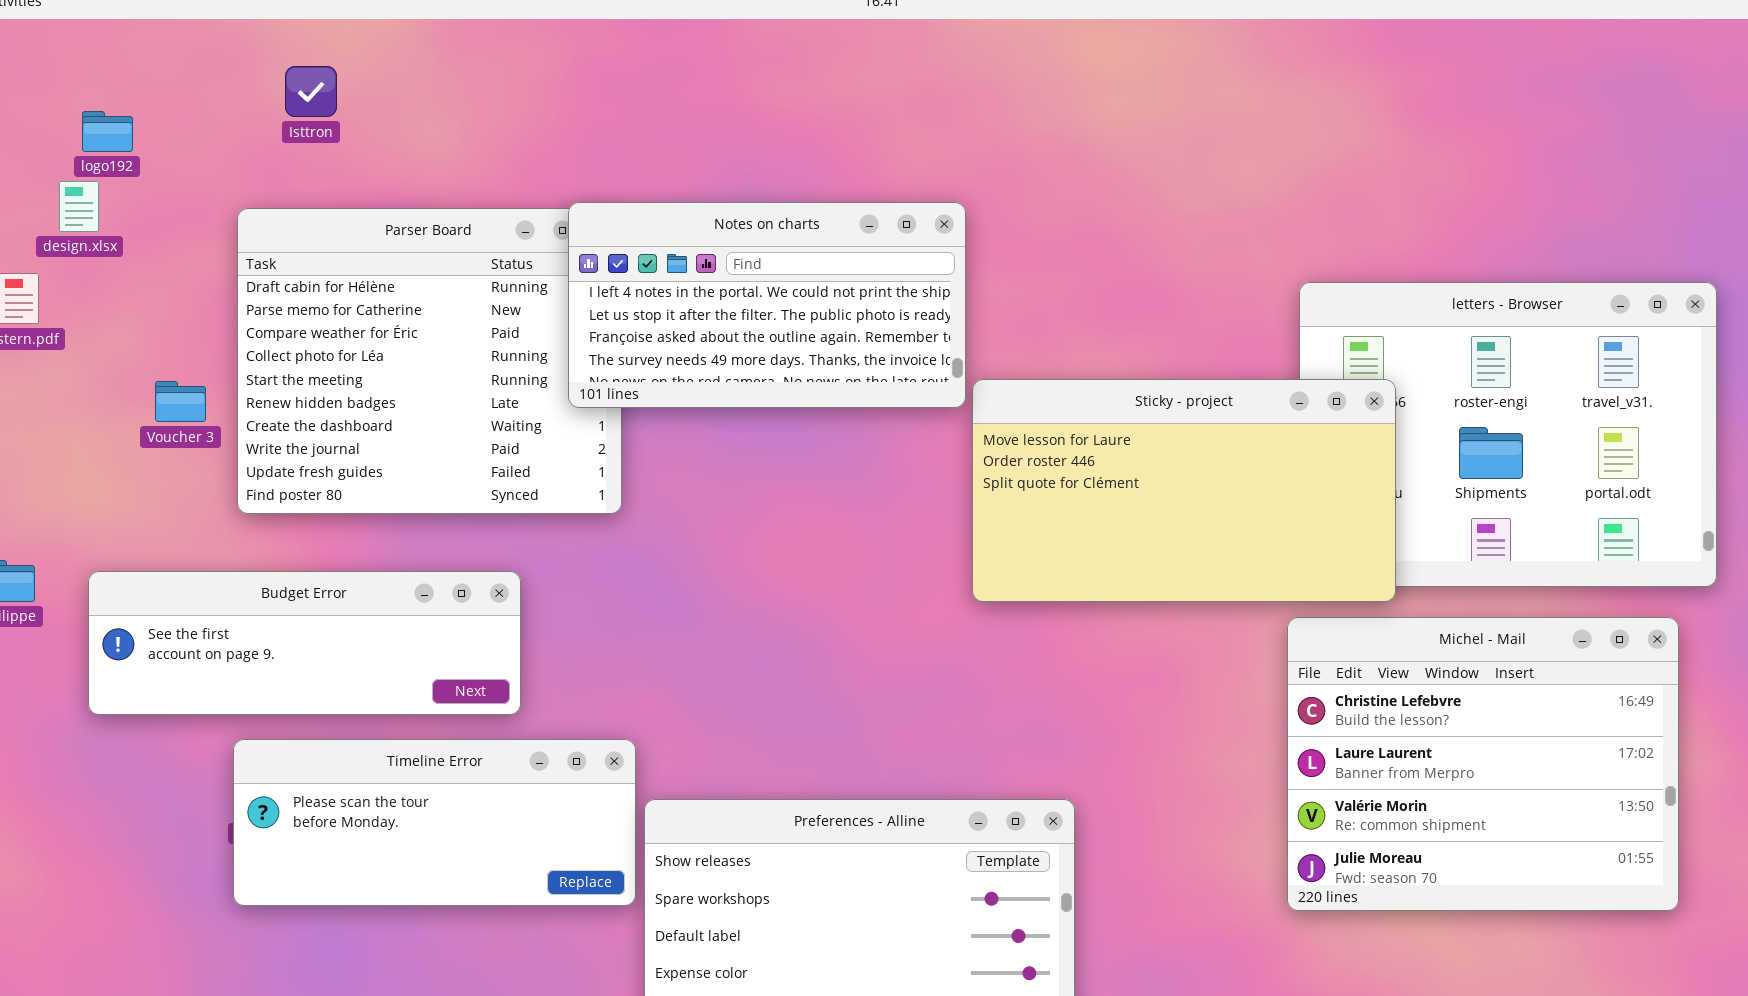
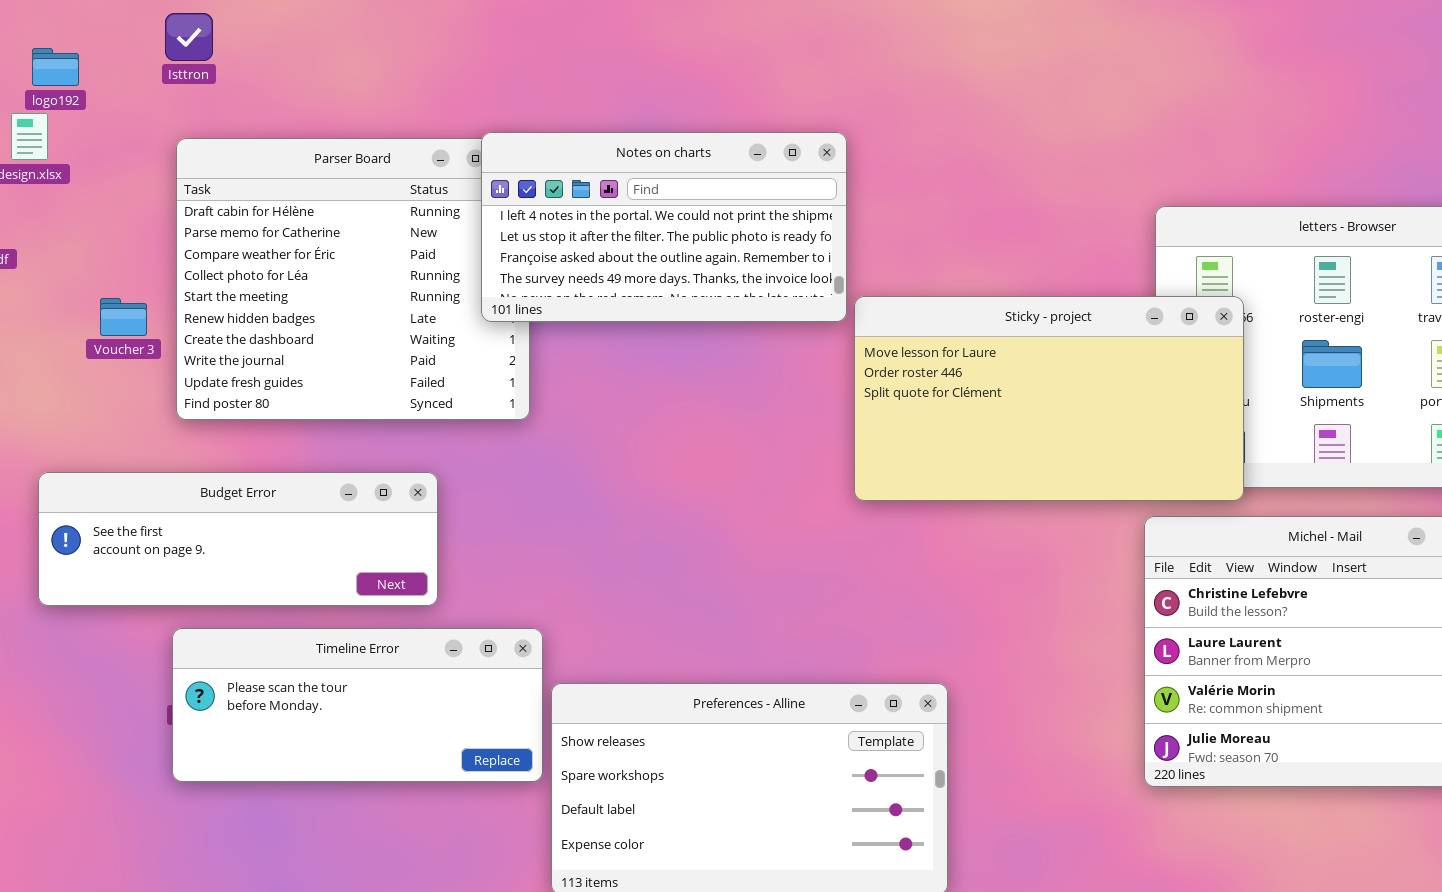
Isttron: [285,66,337,117] -> [165,13,213,61], moved

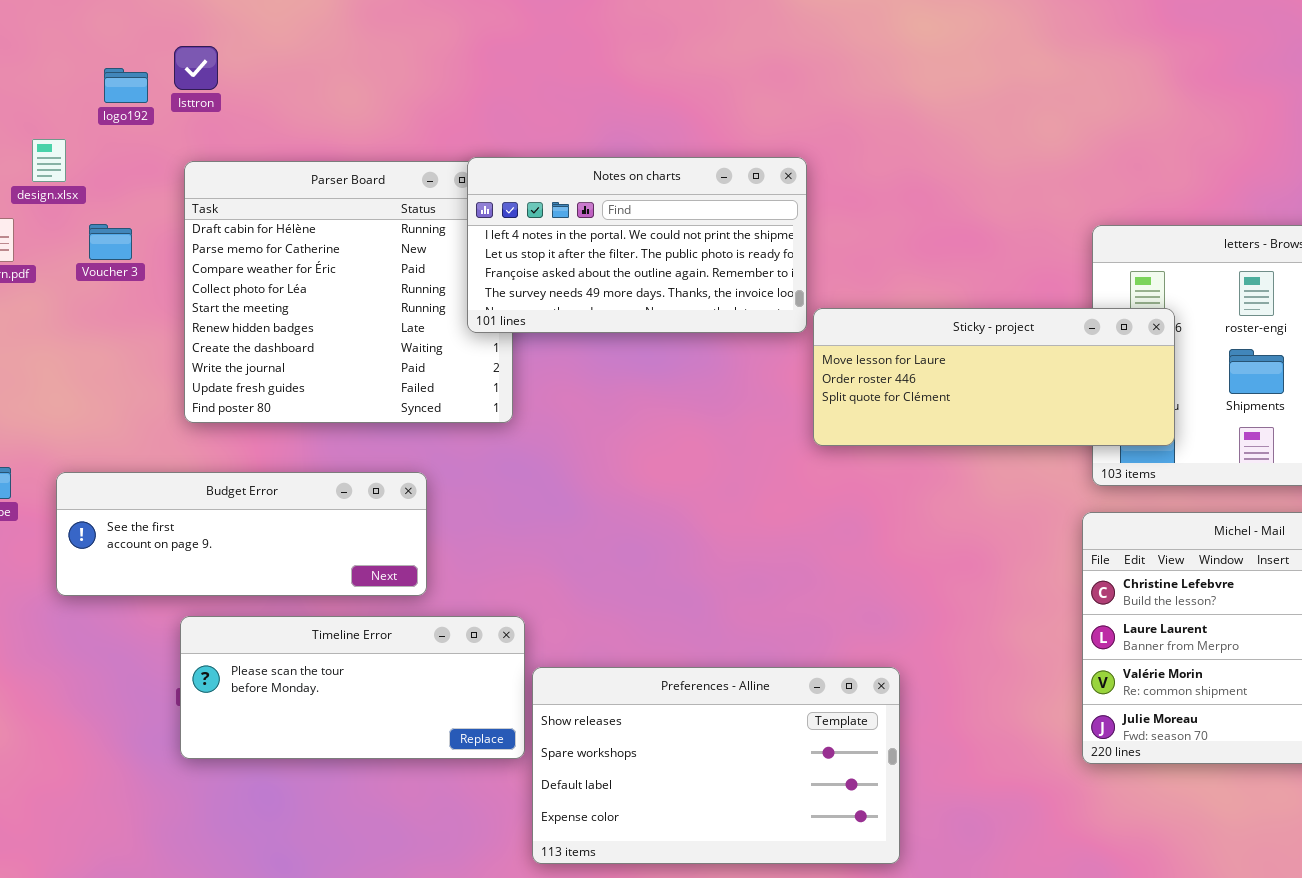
logo192: [32,48,79,86] -> [104,68,148,103], moved
Sticky - project: [854,296,1244,501] -> [813,308,1175,446], resized
Voucher 3: [100,298,147,336] -> [89,224,132,260], moved

